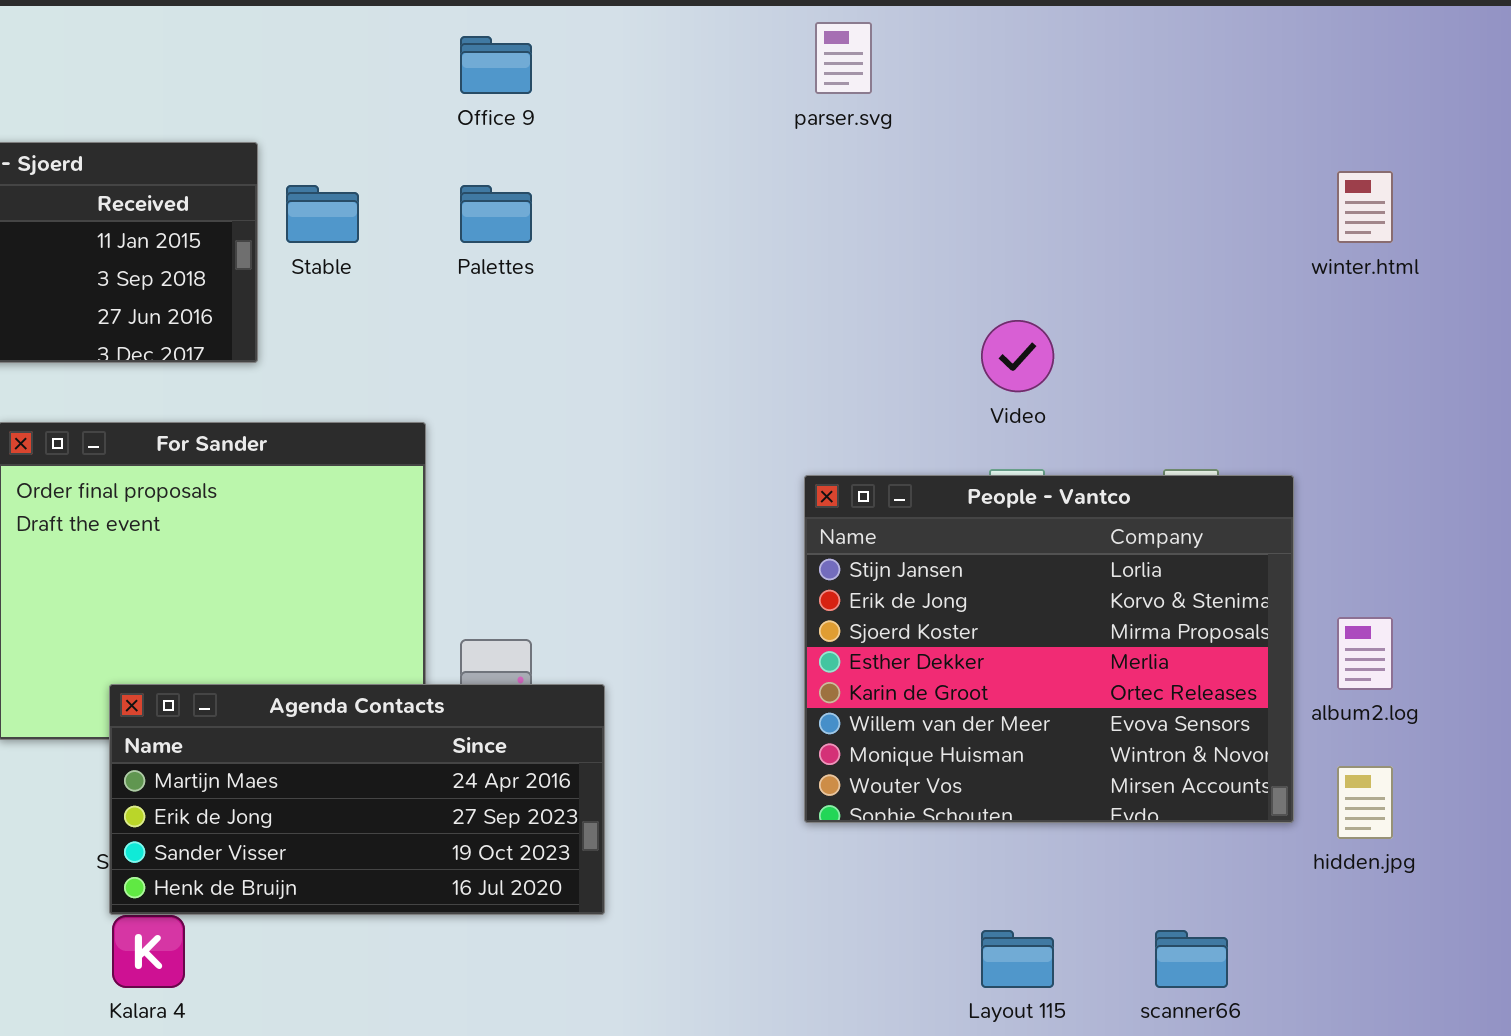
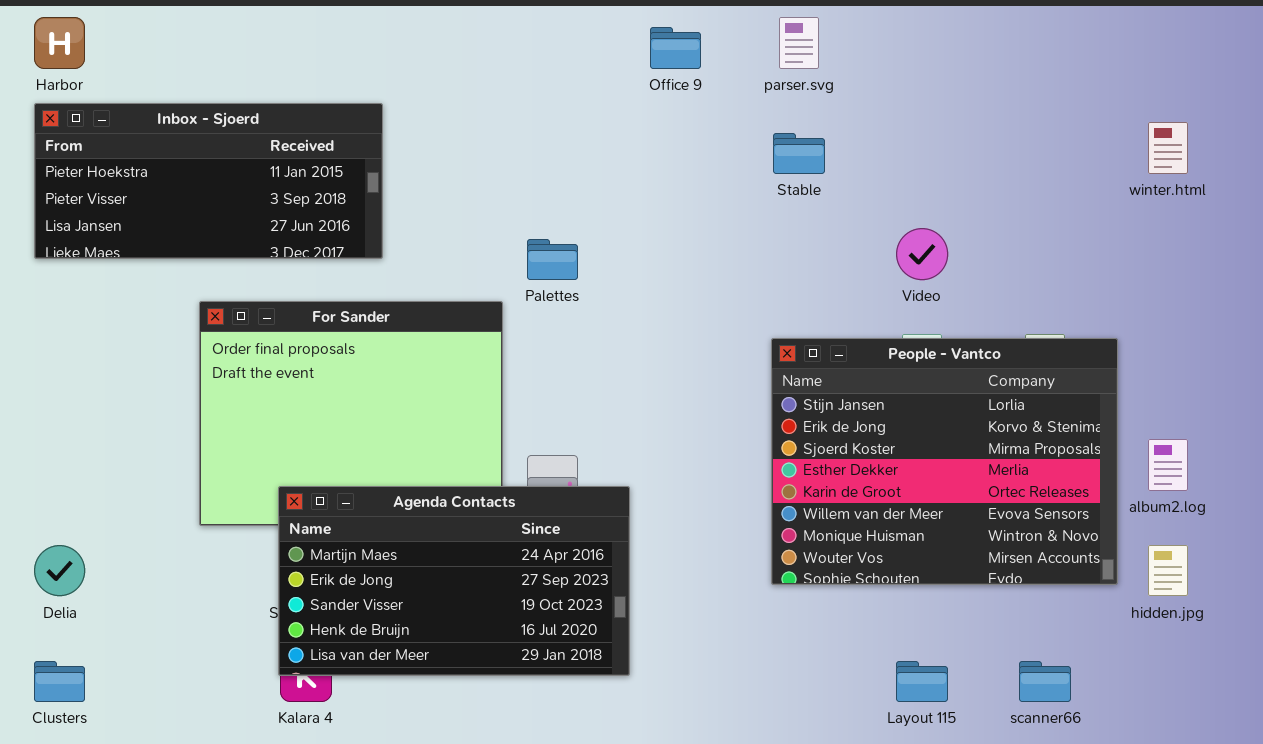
Office 9: [460,36,532,94] -> [650,27,701,69], moved
Stable: [286,185,359,243] -> [773,133,825,174], moved
Palettes: [460,185,532,243] -> [527,239,578,280], moved
Agenda Contacts: [109,684,605,915] -> [278,486,630,676], resized

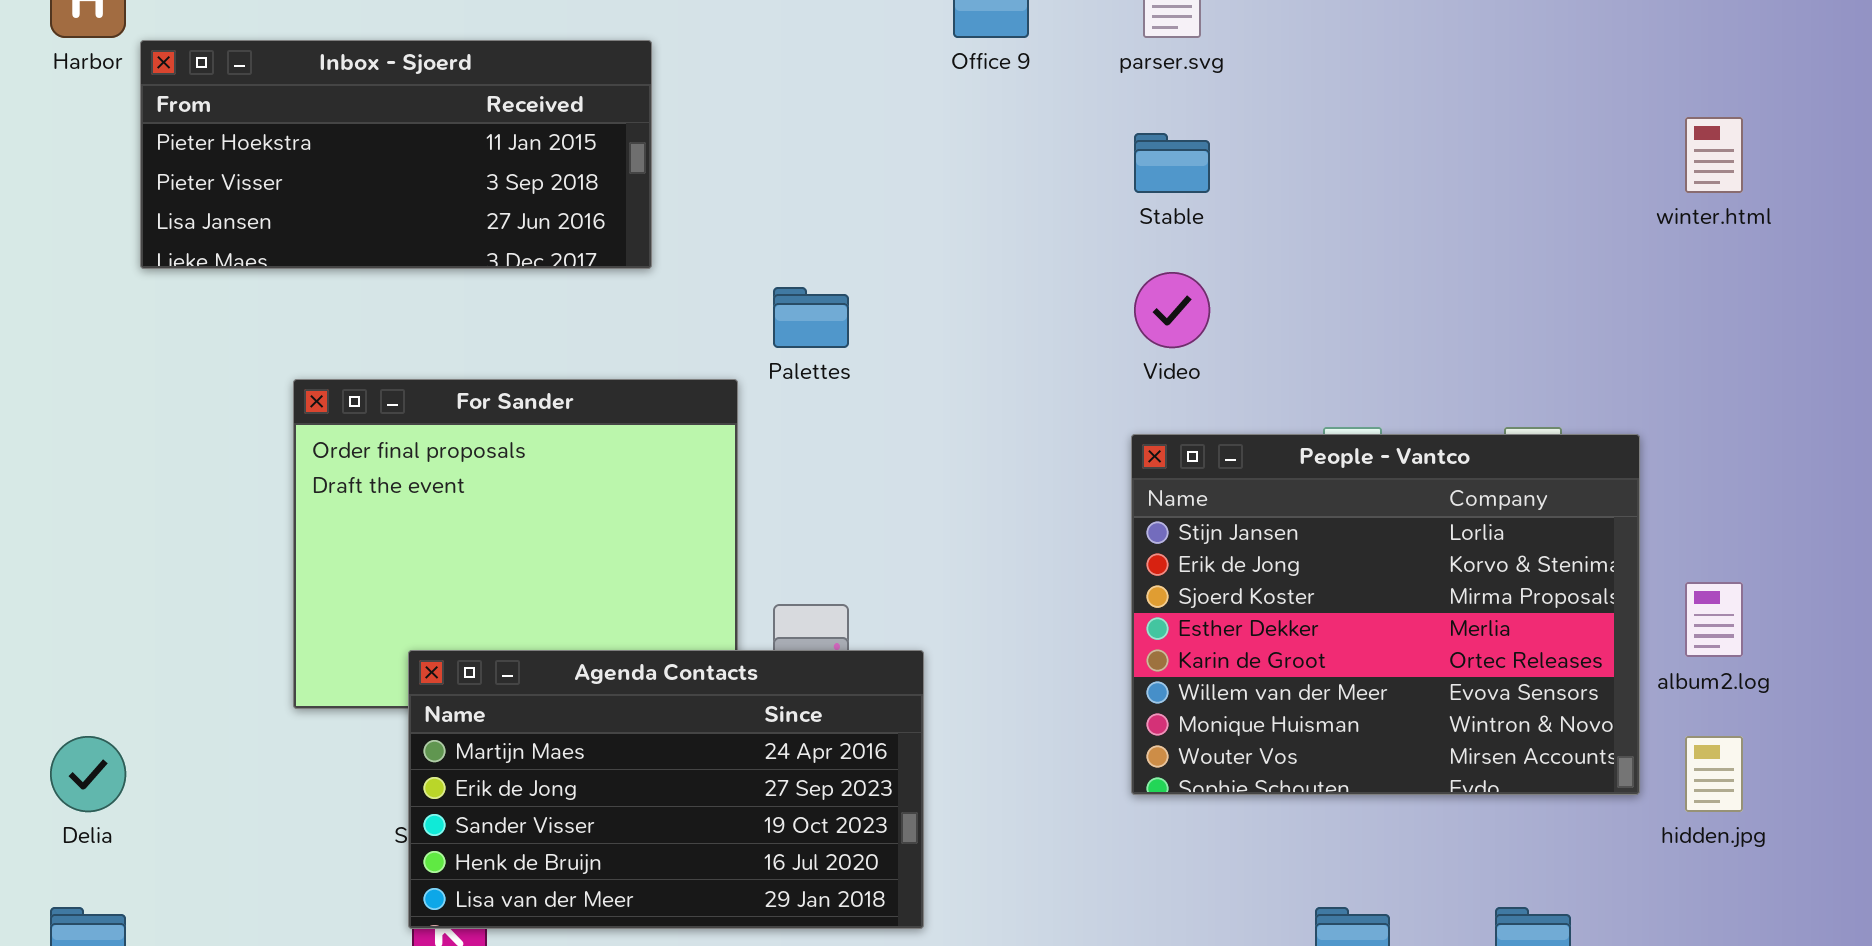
Inbox - Sjoerd: [34,103,383,259] -> [140,40,652,269], moved
Video: [896,228,948,280] -> [1134,272,1210,348], moved

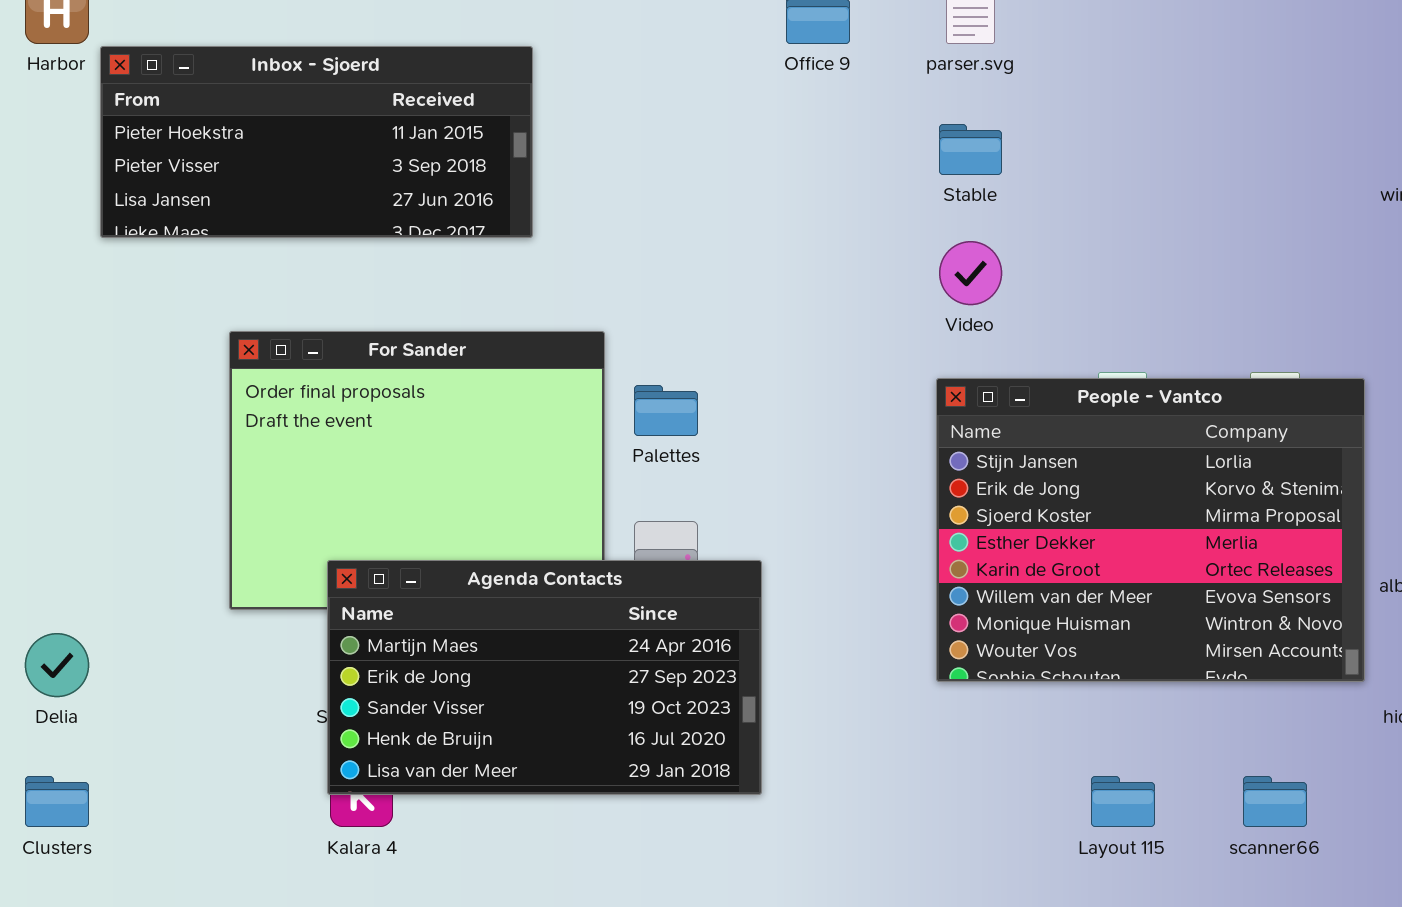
Palettes: [773,287,849,348] -> [634,385,698,436], moved

